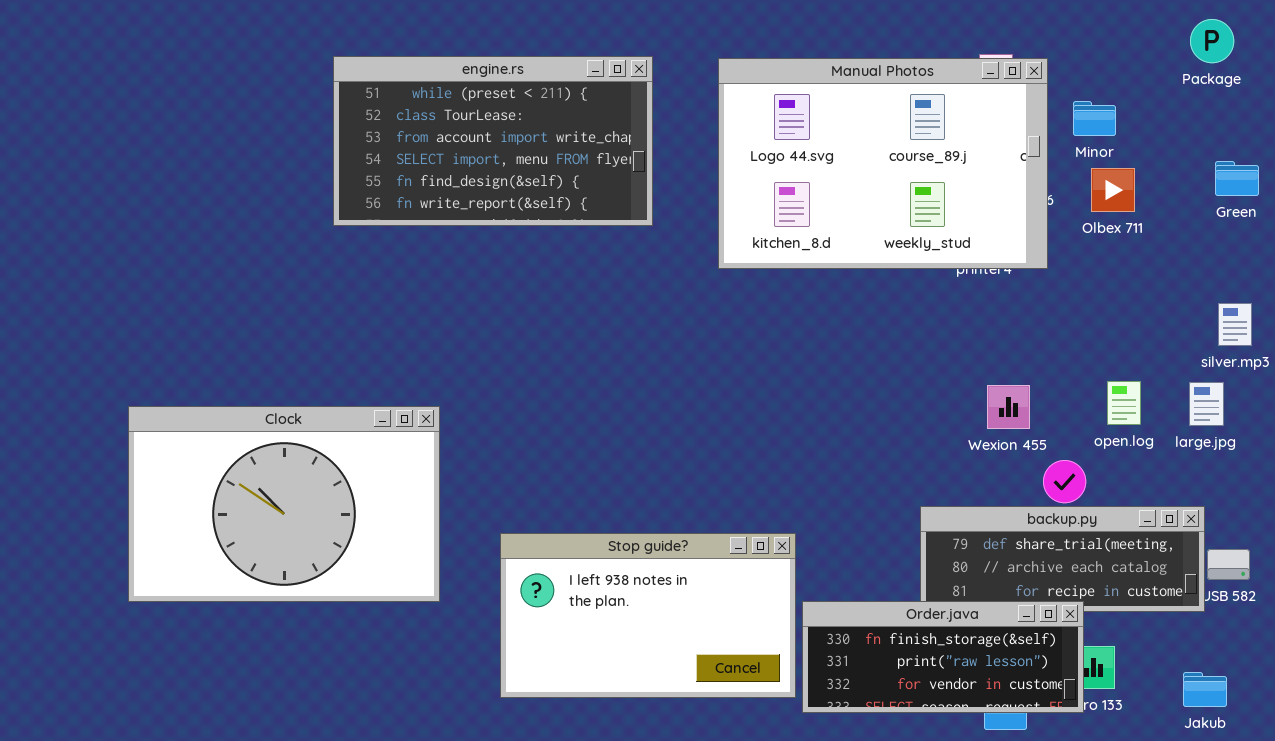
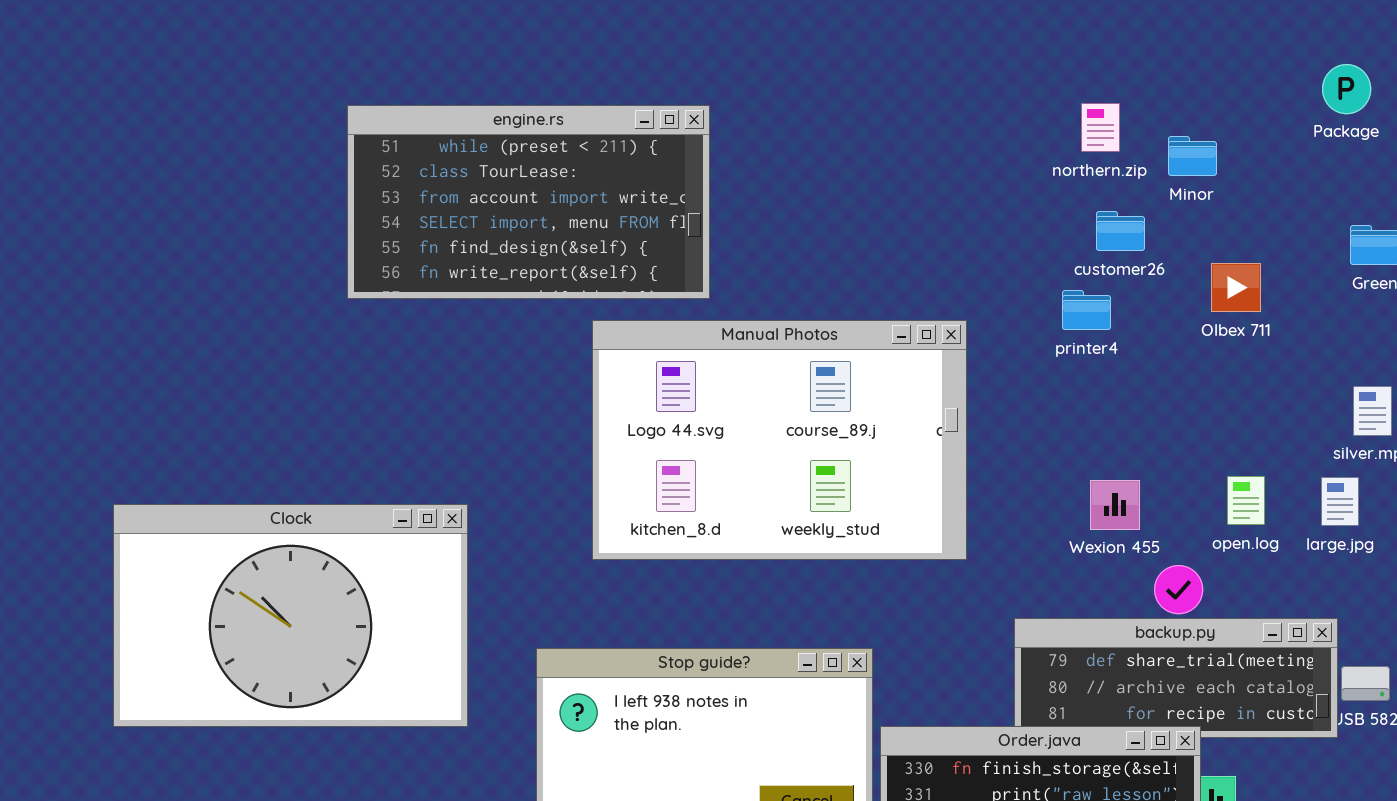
Manual Photos: [718,58,1048,269] -> [592,320,967,560], moved
Minor: [1073,101,1116,136] -> [1168,136,1217,176], moved
Olbex 711: [1091,168,1135,212] -> [1211,263,1261,312], moved

